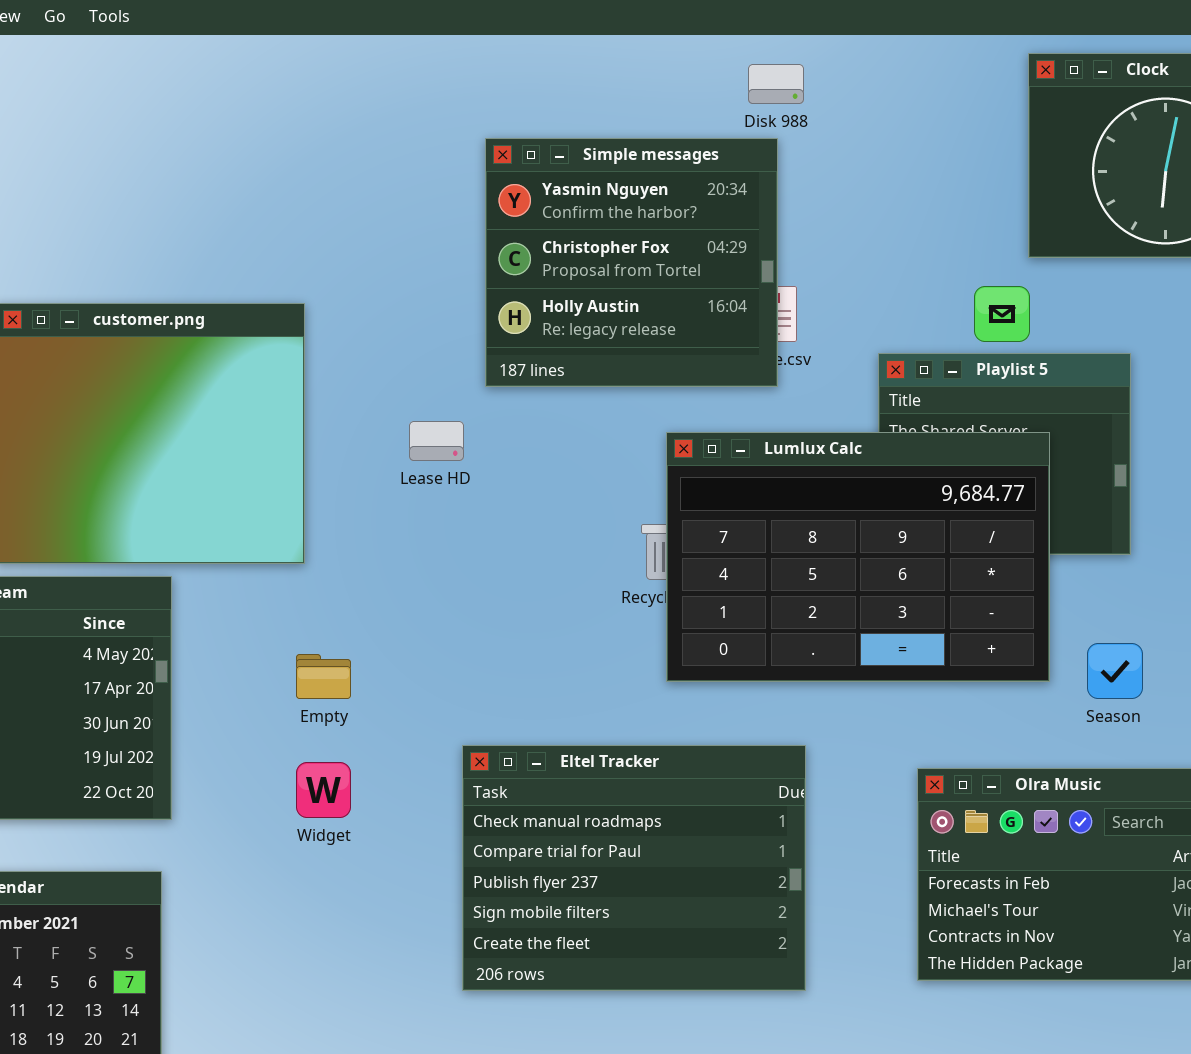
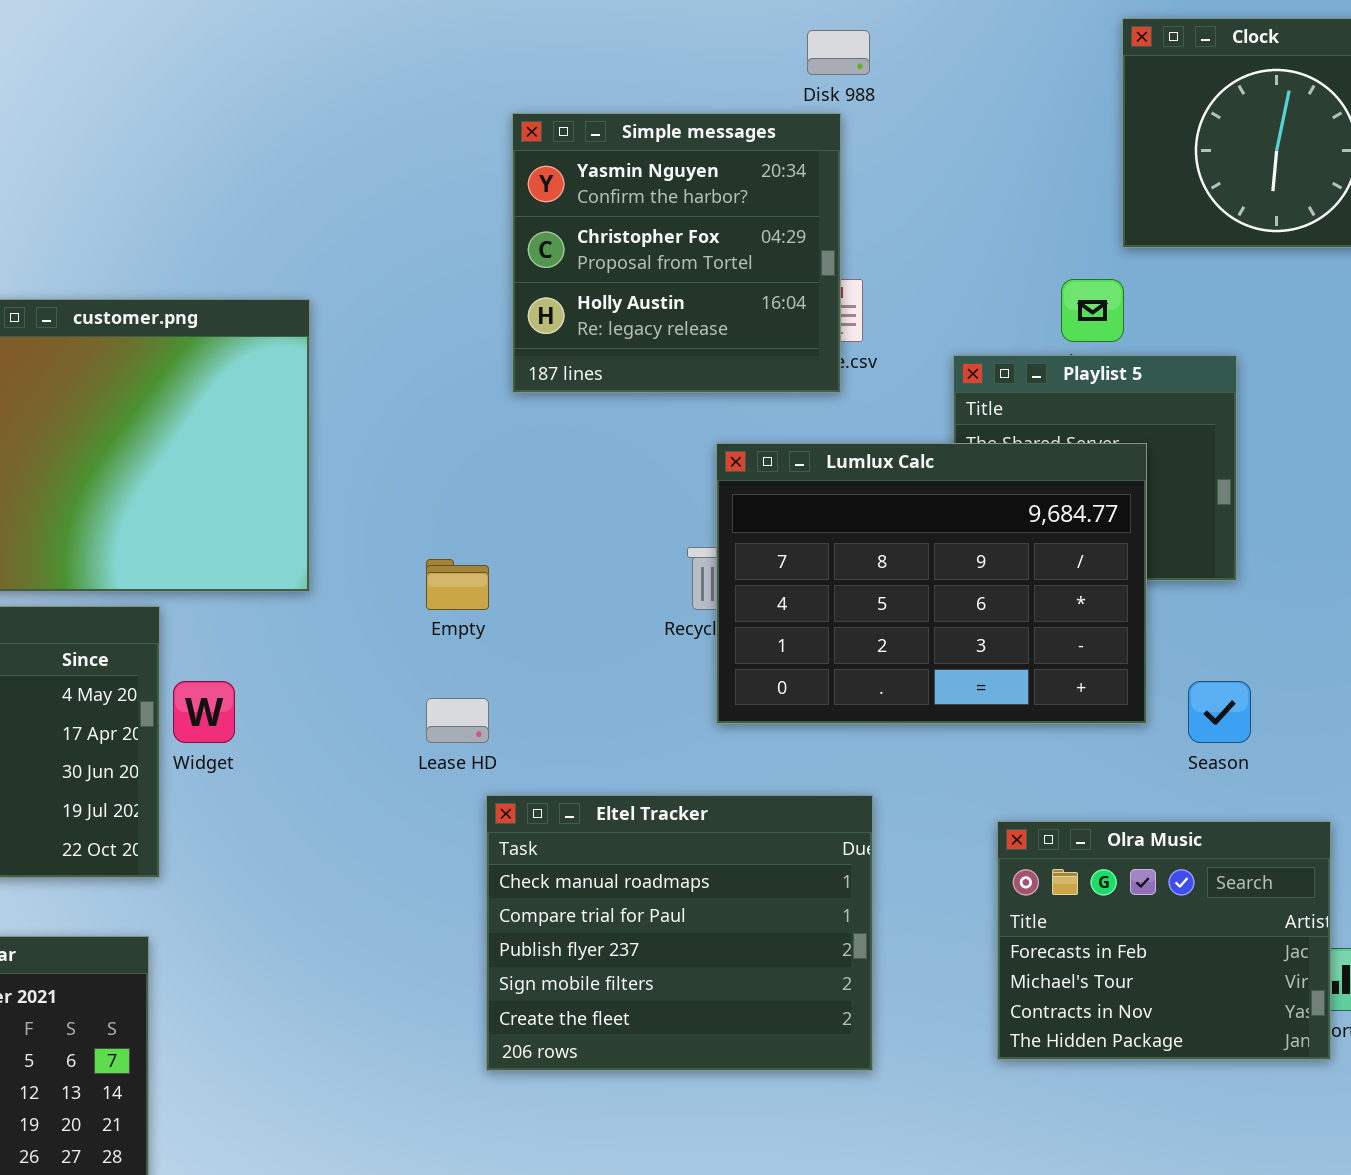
Lease HD: [409,421,464,461] -> [426,698,489,743], moved
Empty: [296,654,351,699] -> [426,559,489,610], moved
Widget: [296,762,351,818] -> [173,681,235,743], moved

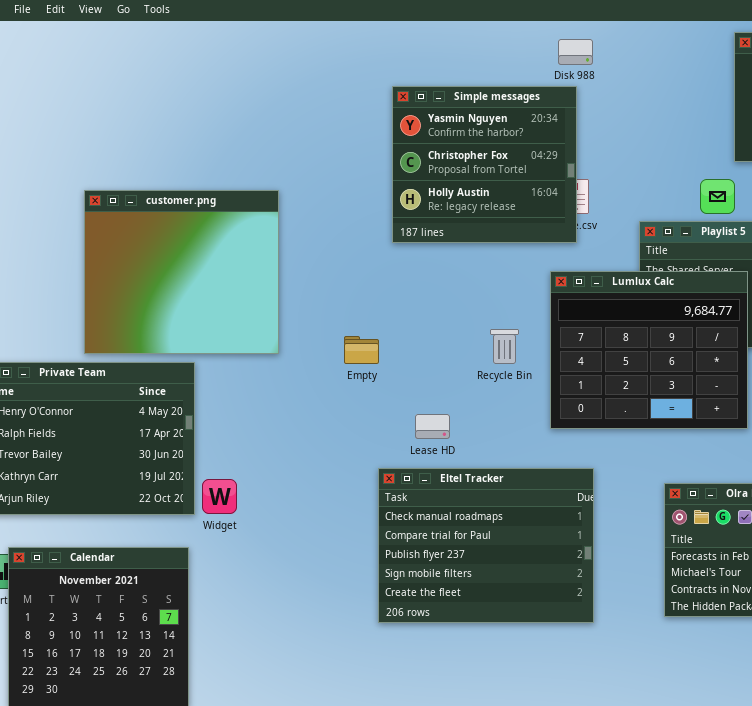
Lumlux Calc: [716,443,1147,724] -> [550,271,748,429], resized
Widget: [173,681,235,743] -> [202,479,237,514], moved
Lease HD: [426,698,489,743] -> [415,414,450,439], moved

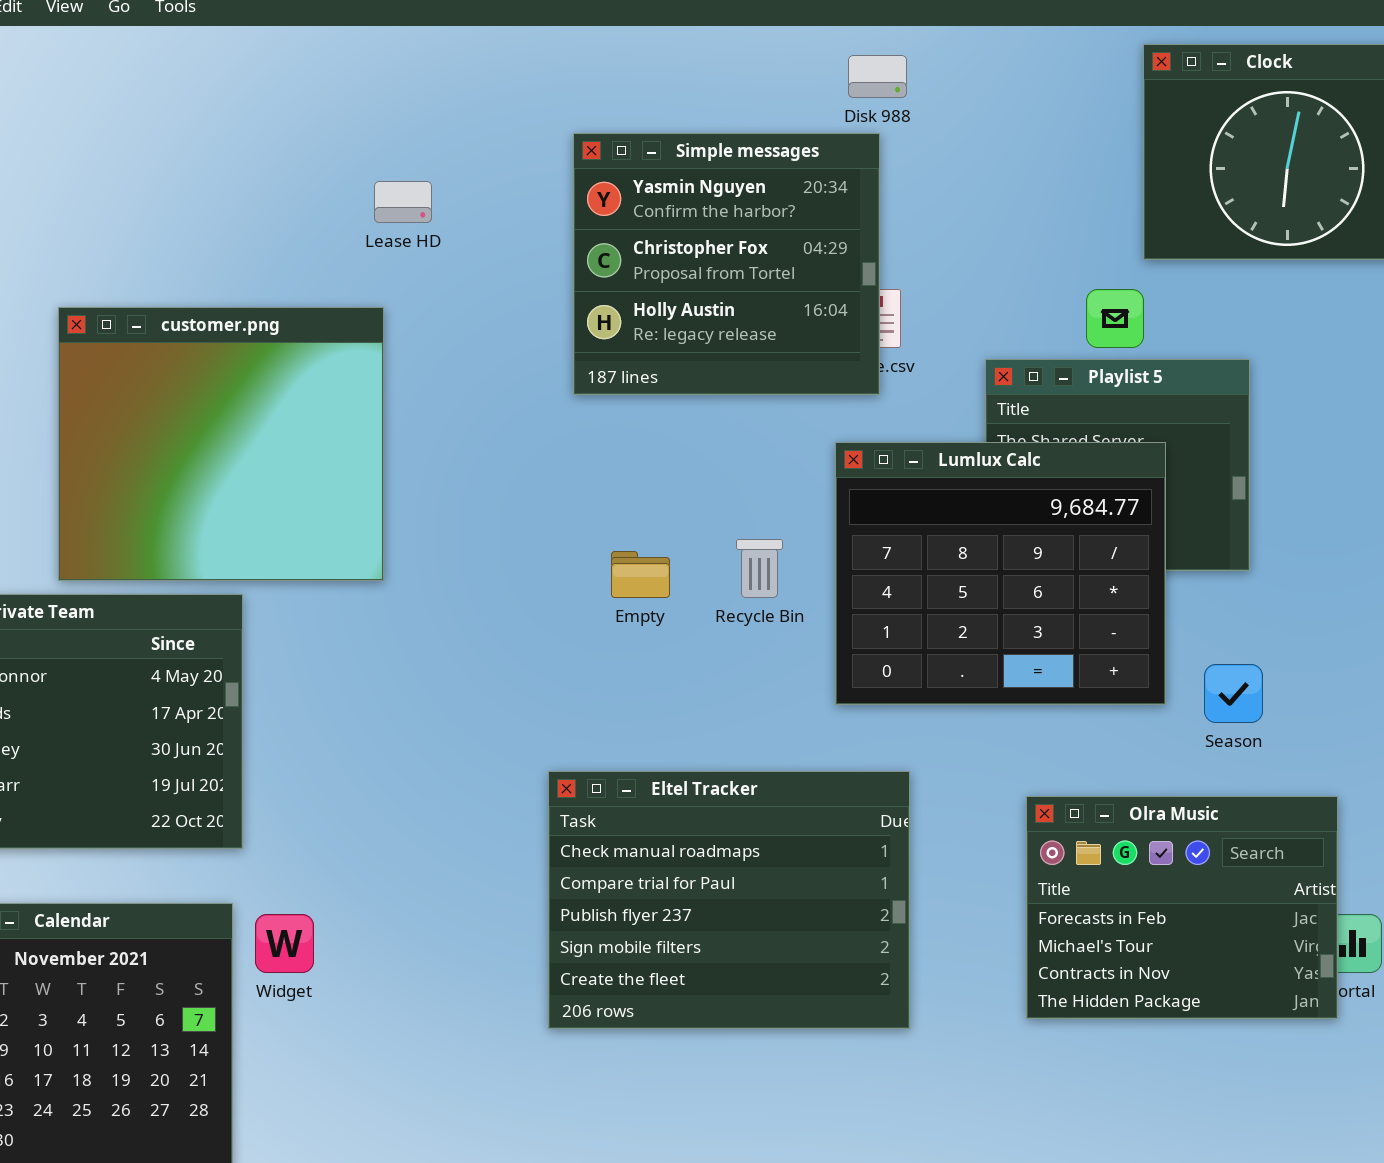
Empty: [344,336,379,364] -> [611,551,670,598], moved
Lease HD: [415,414,450,439] -> [374,181,432,223], moved
Widget: [202,479,237,514] -> [255,914,314,973], moved

